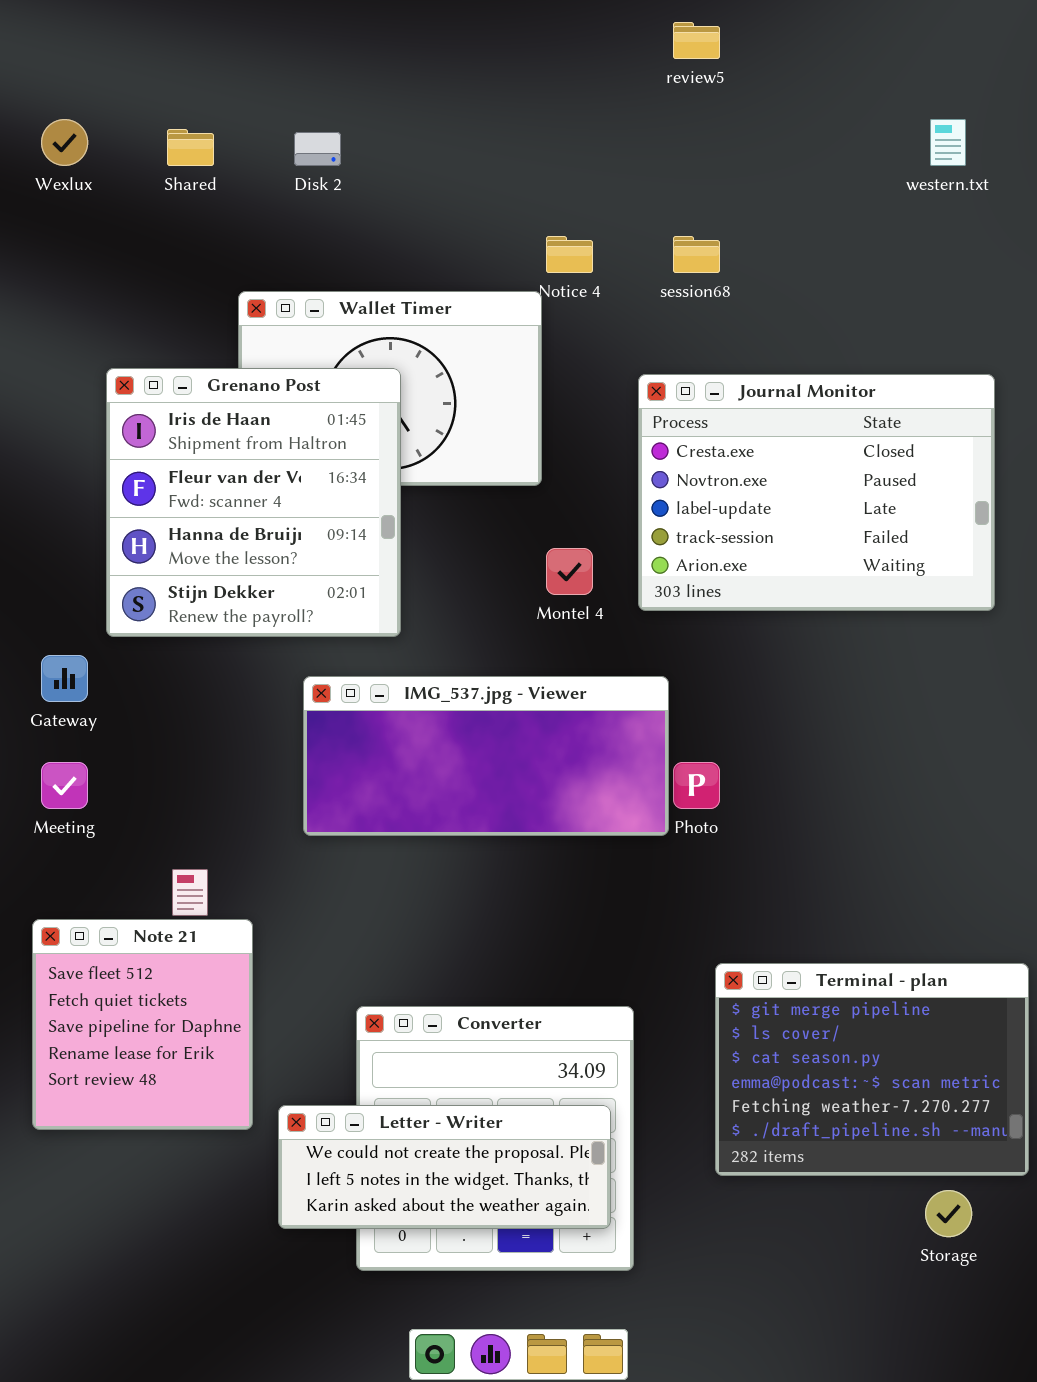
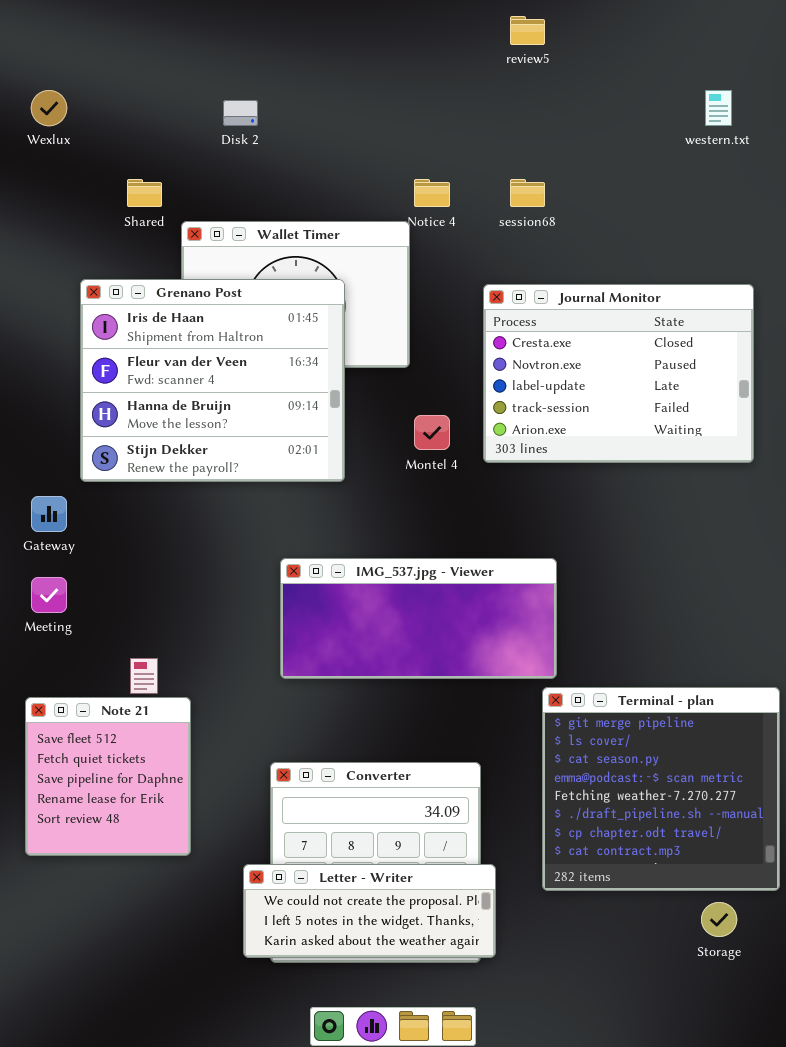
Shared: [167,129,214,166] -> [127,179,162,207], moved
Grenano Post: [106,368,401,637] -> [80,279,345,482], resized
IMG_537.jpg - Viewer: [303,676,669,836] -> [280,558,557,679], moved
Terminal - plan: [715,963,1029,1176] -> [542,687,780,891], resized
Letter - Writer: [278,1105,611,1229] -> [243,864,496,958], moved

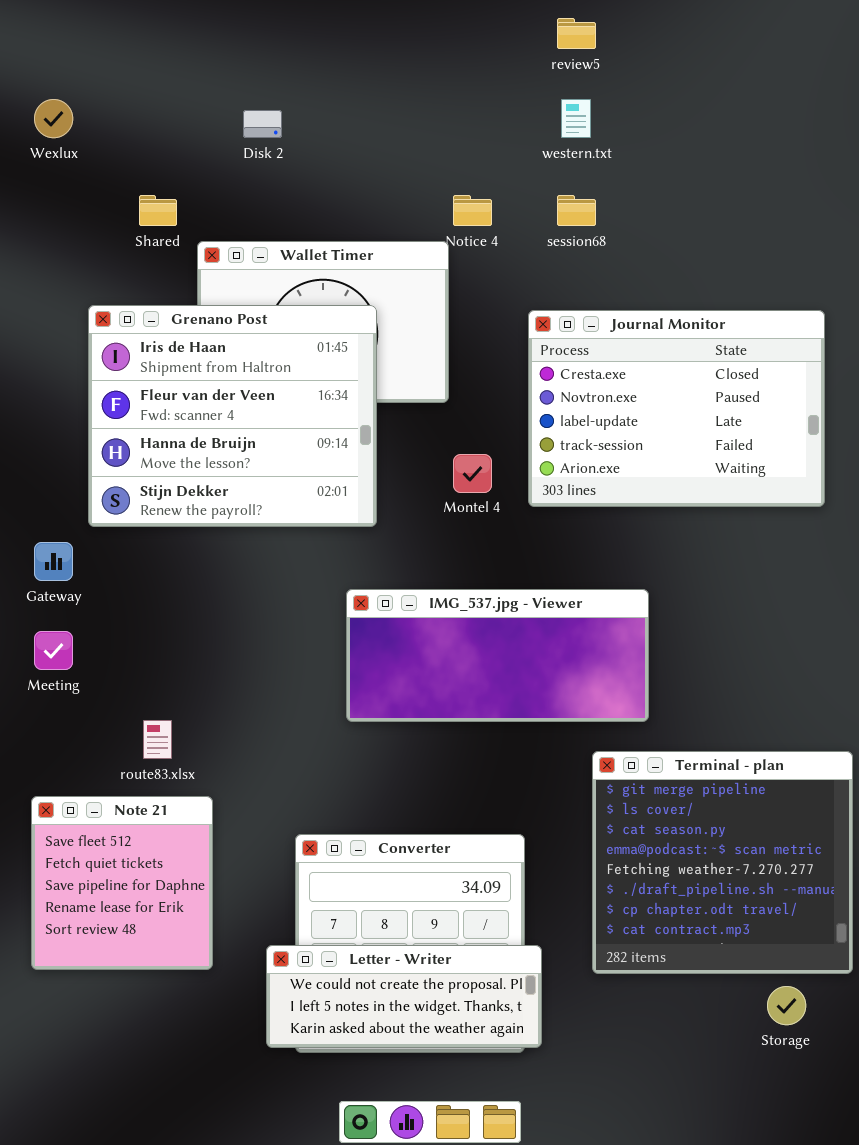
western.txt: [705,90,732,126] -> [561,99,591,138], moved
IMG_537.jpg - Viewer: [280,558,557,679] -> [346,589,649,722], moved
Note 21: [25,697,191,856] -> [31,796,213,970], moved

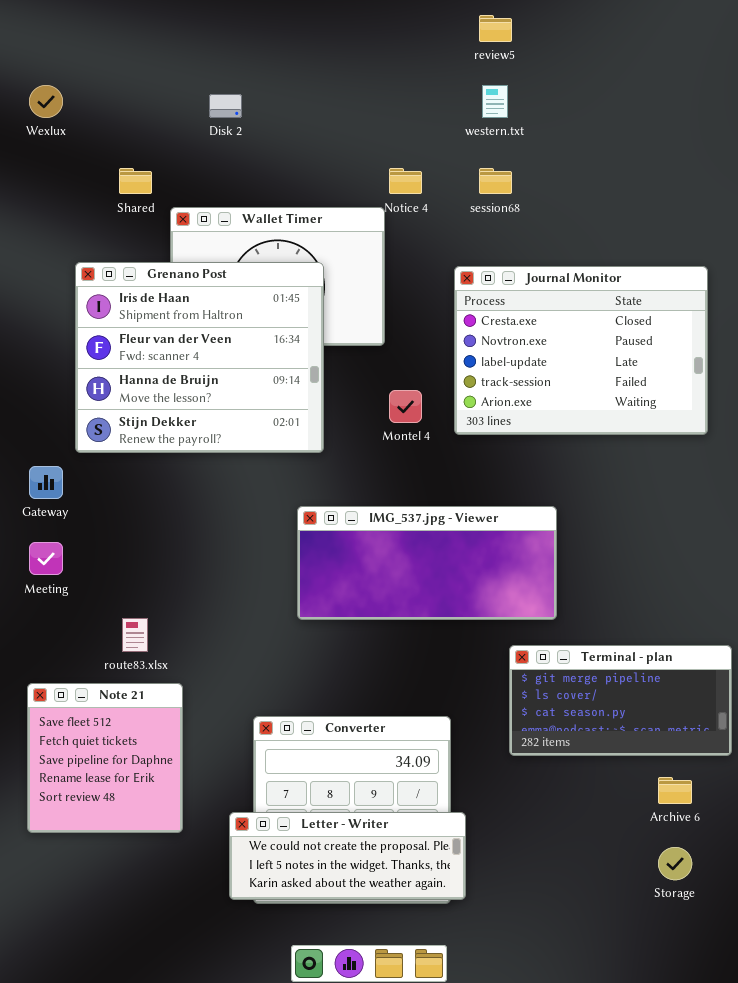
Terminal - plan: [592,751,853,974] -> [509,645,732,756], resized

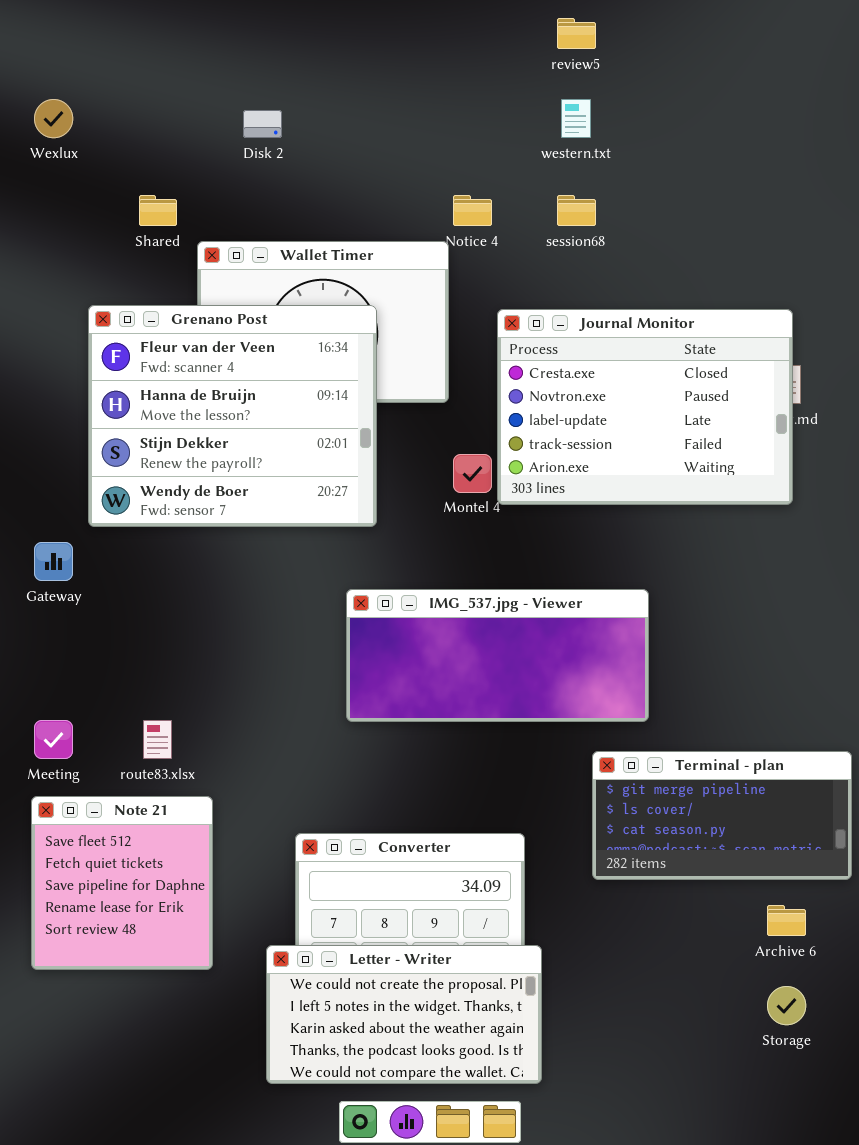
Grenano Post: [75,262,324,453] -> [88,305,377,527], scrolled down 1 row
Journal Monitor: [454,266,708,435] -> [497,309,793,505], moved
Meeting: [29,542,63,575] -> [34,720,73,759], moved
Letter - Writer: [229,812,466,900] -> [266,945,542,1084], resized

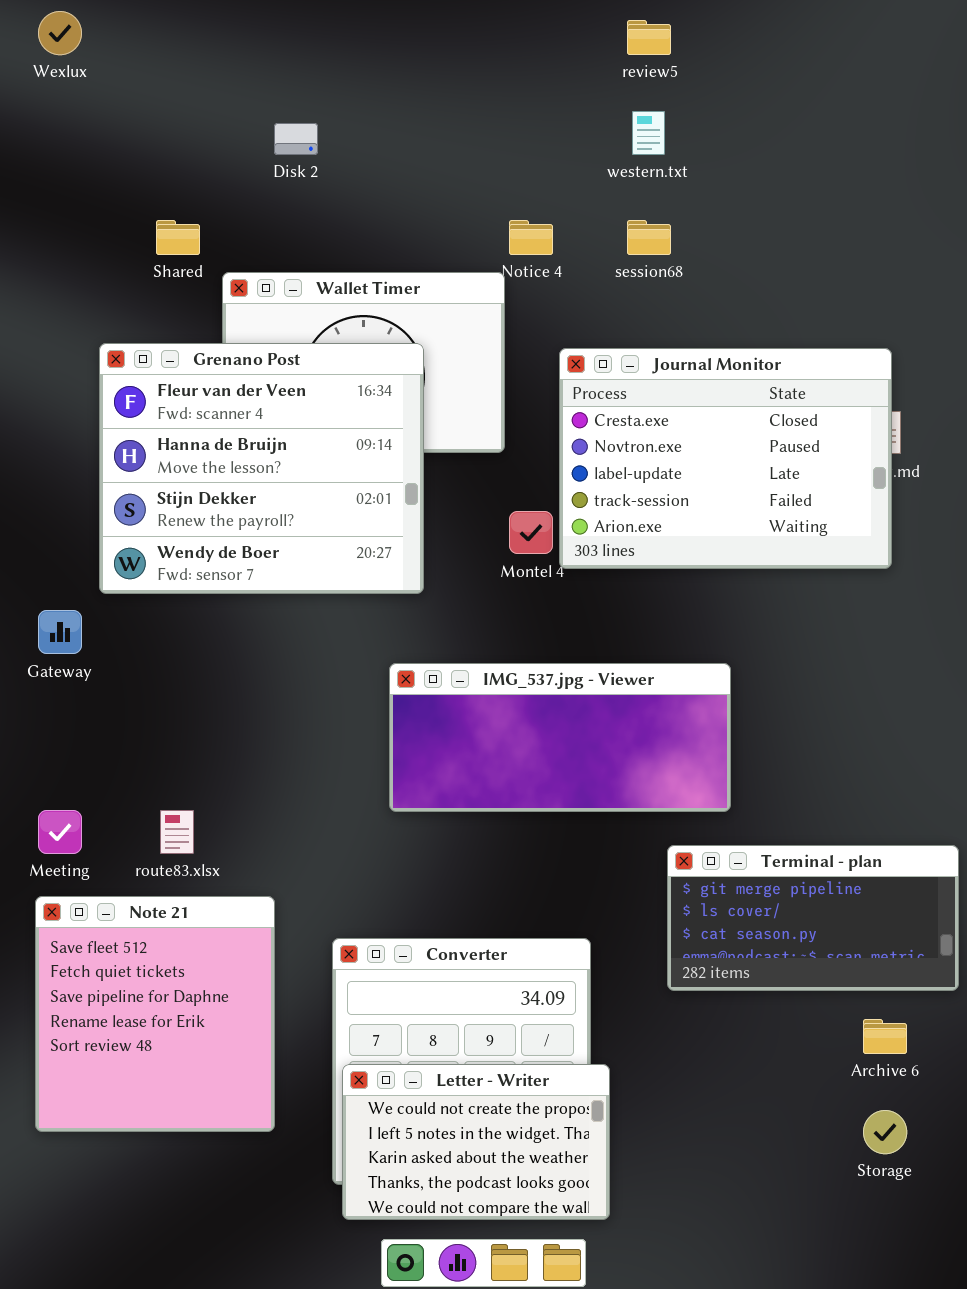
Wexlux: [34,99,73,138] -> [38,11,82,55], moved
Note 21: [31,796,213,970] -> [35,896,275,1132], resized
Letter - Writer: [266,945,542,1084] -> [342,1064,610,1220], resized

